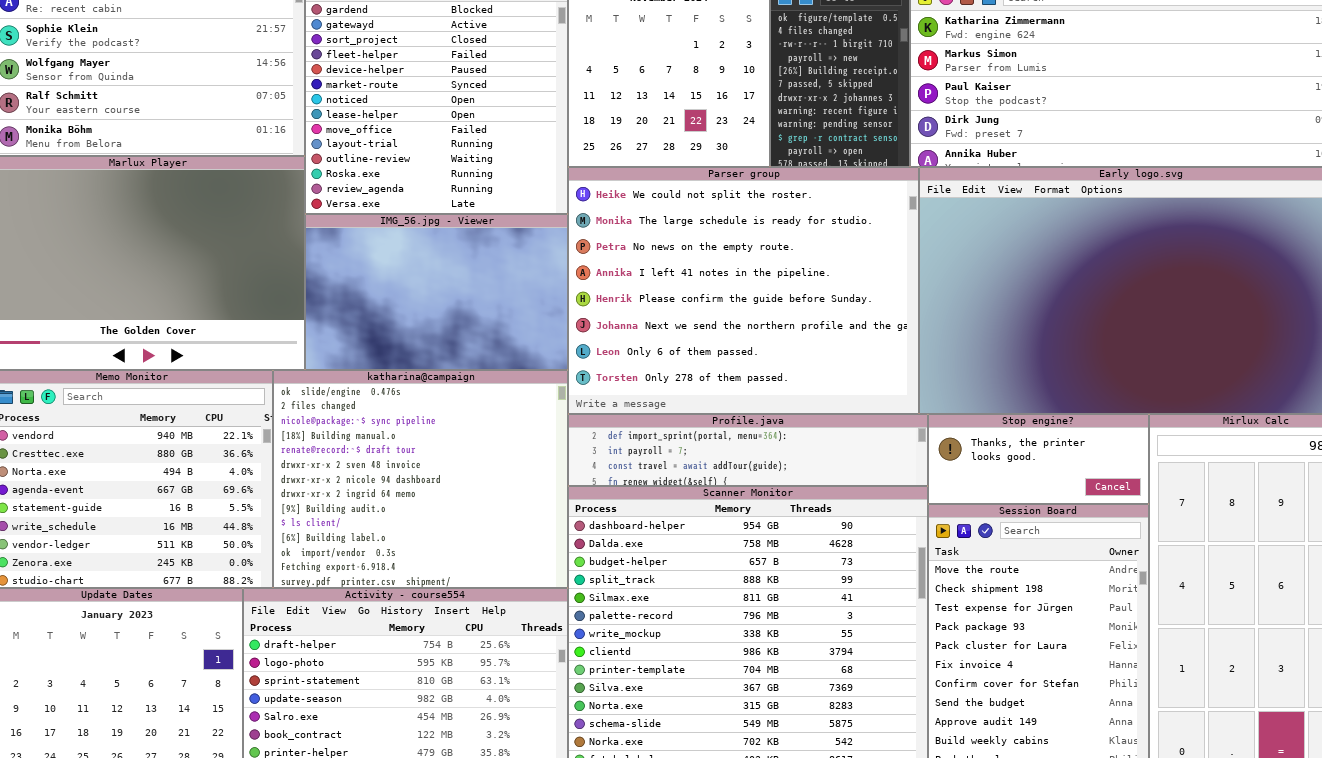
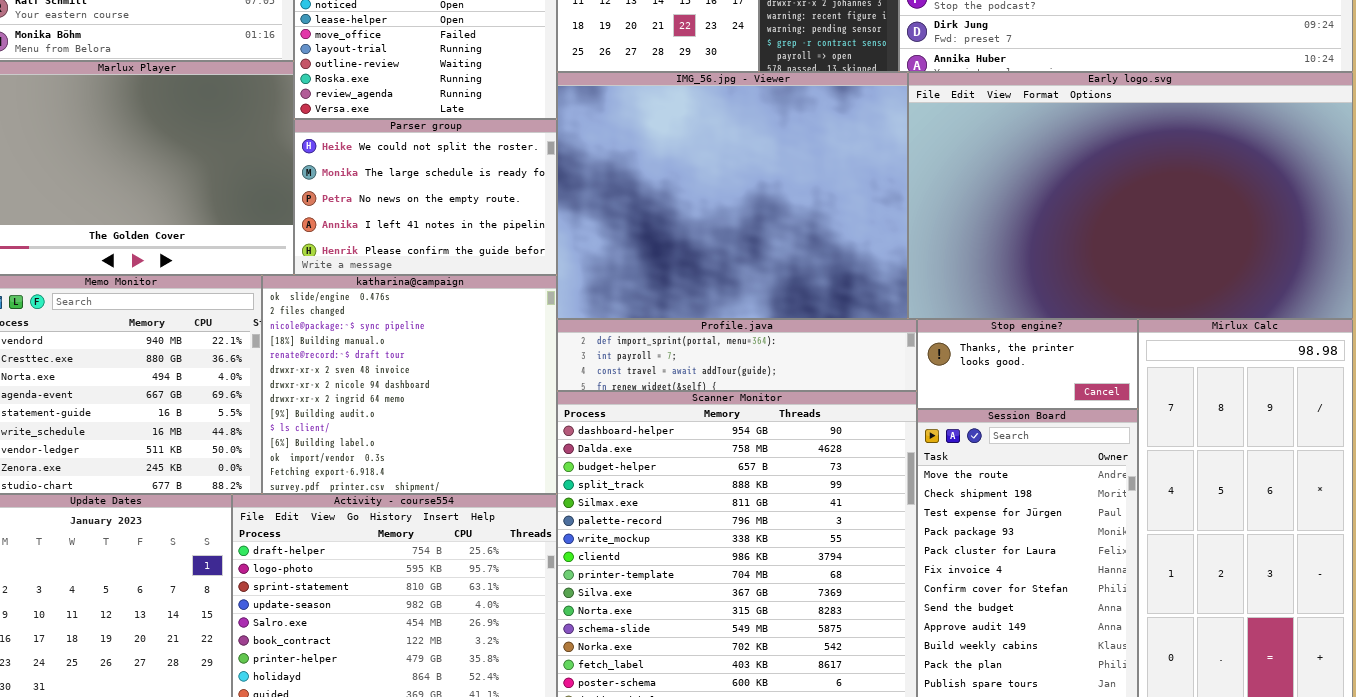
Parser group: [568,167,919,414] -> [294,119,557,275], moved, resized
IMG_56.jpg - Viewer: [305,214,568,370] -> [557,72,908,319], moved, resized

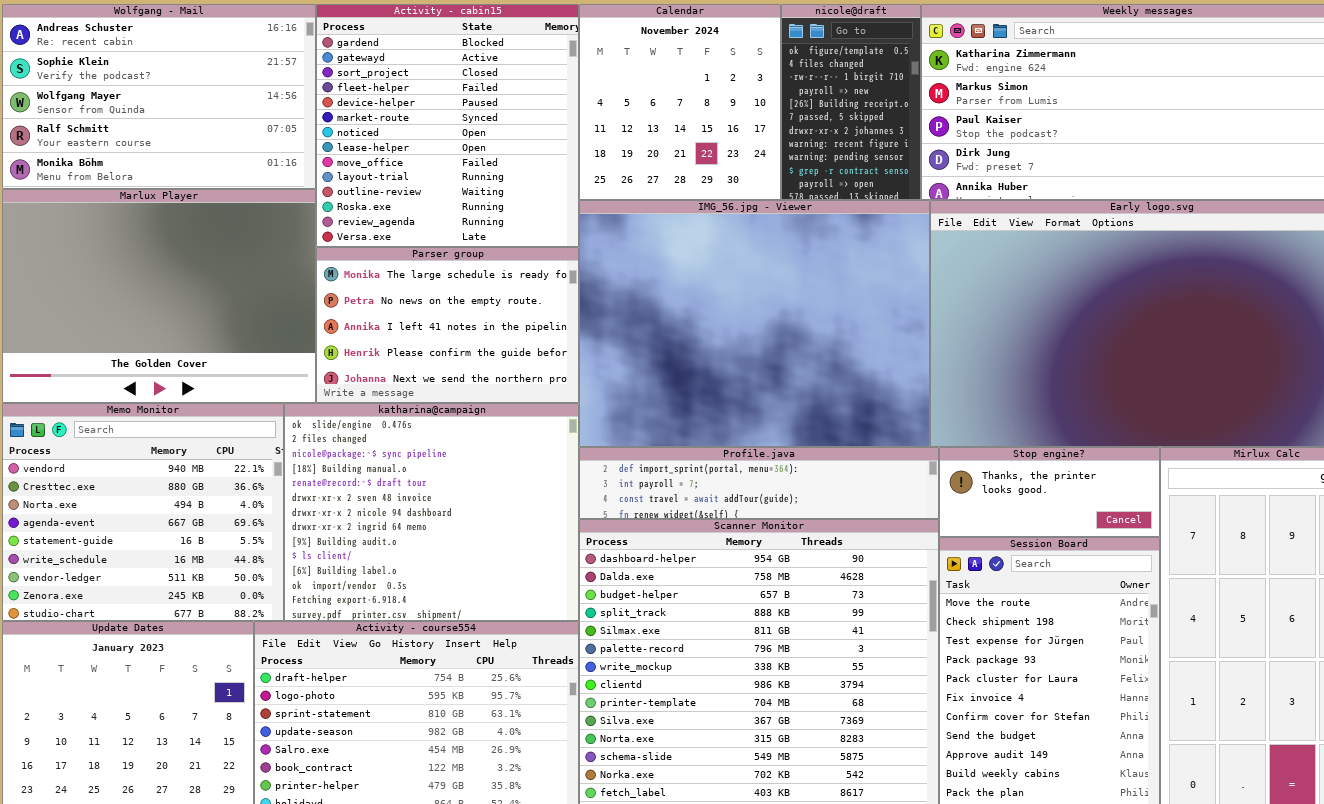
Parser group: [294,119,557,275] -> [316,247,579,403], scrolled down 1 row

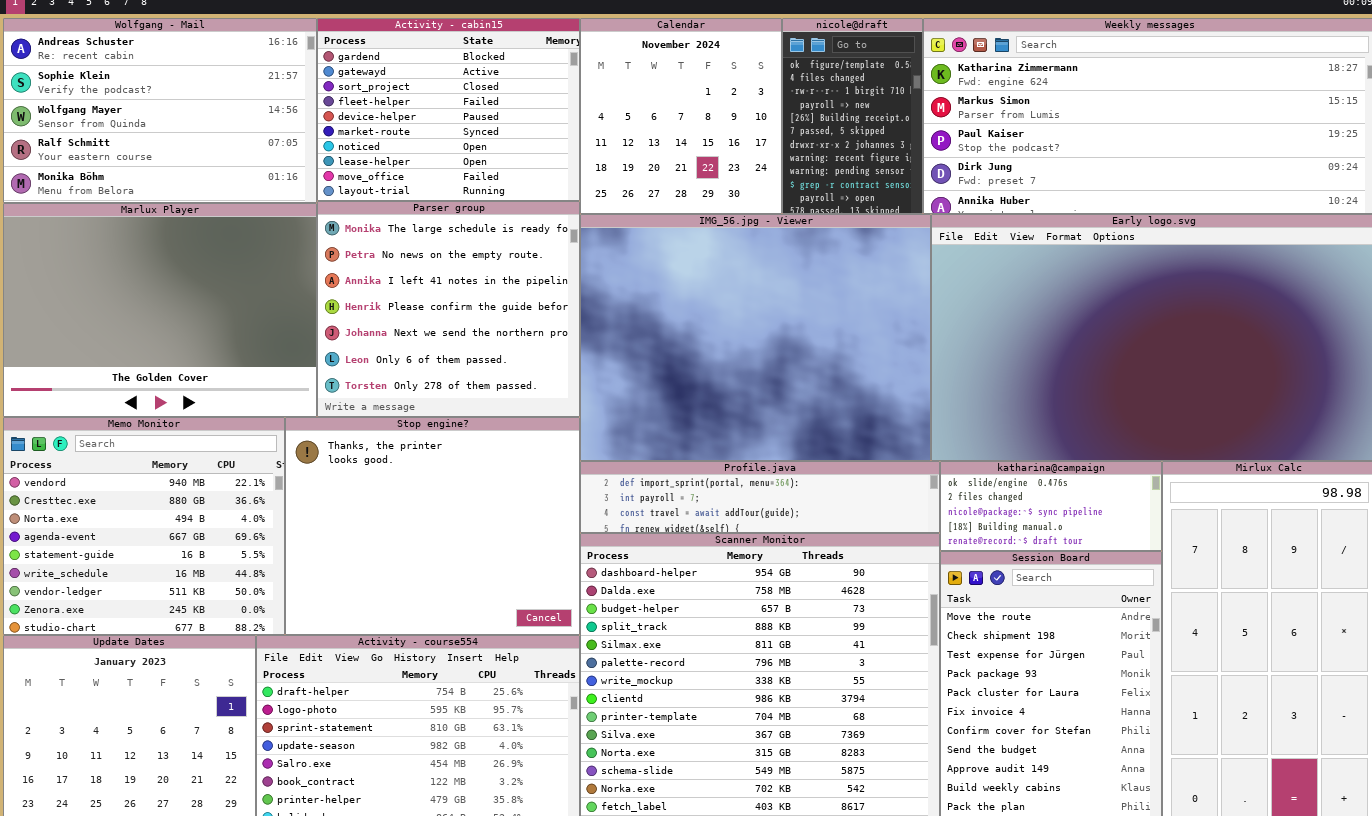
Activity - cabin15: [316,4,579,247] -> [317,18,580,201], resized
Parser group: [316,247,579,403] -> [317,201,580,417], resized
katharina@campaign: [284,403,579,621] -> [940,461,1162,551], moved, resized
Stop engine?: [939,447,1160,537] -> [285,417,580,635], moved, resized

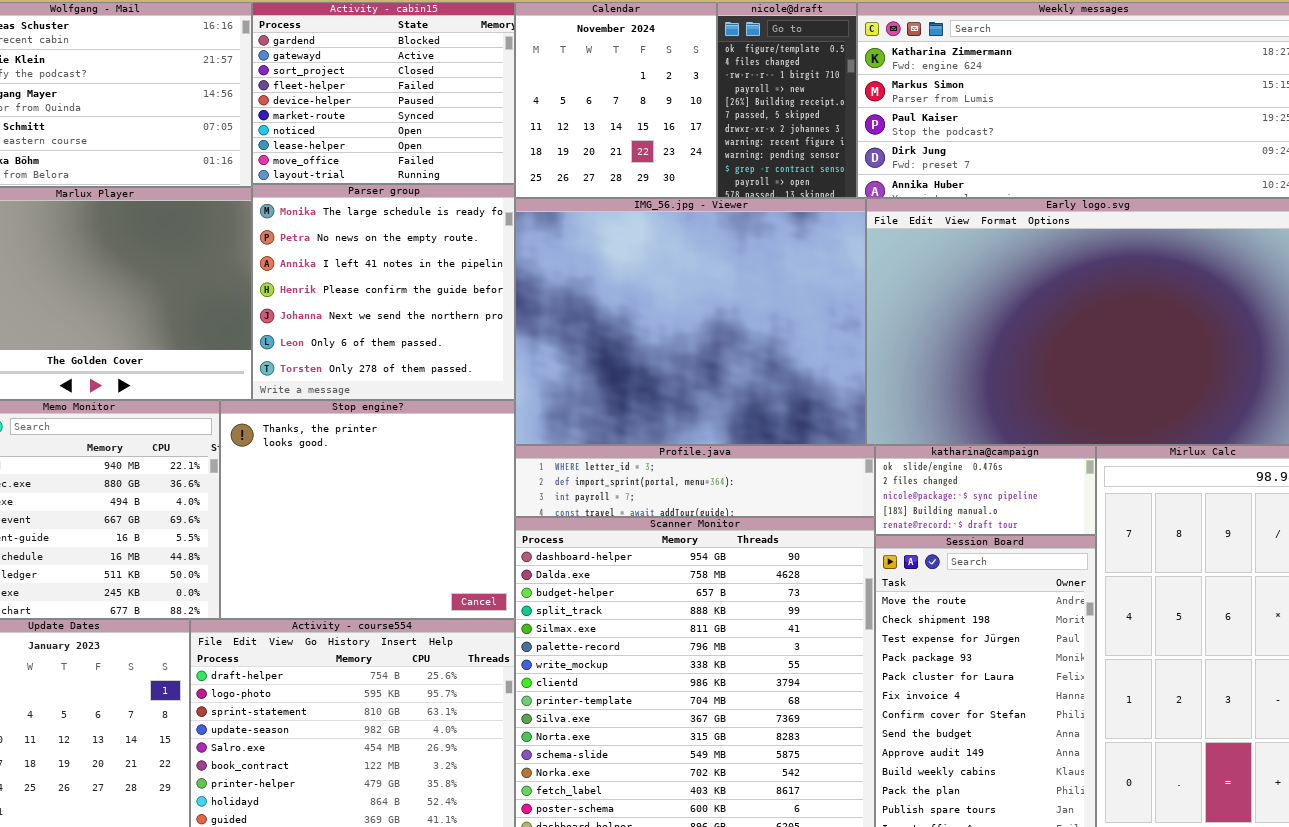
Profile.java: [580,461,940,533] -> [515,445,875,517], scrolled up 1 row

